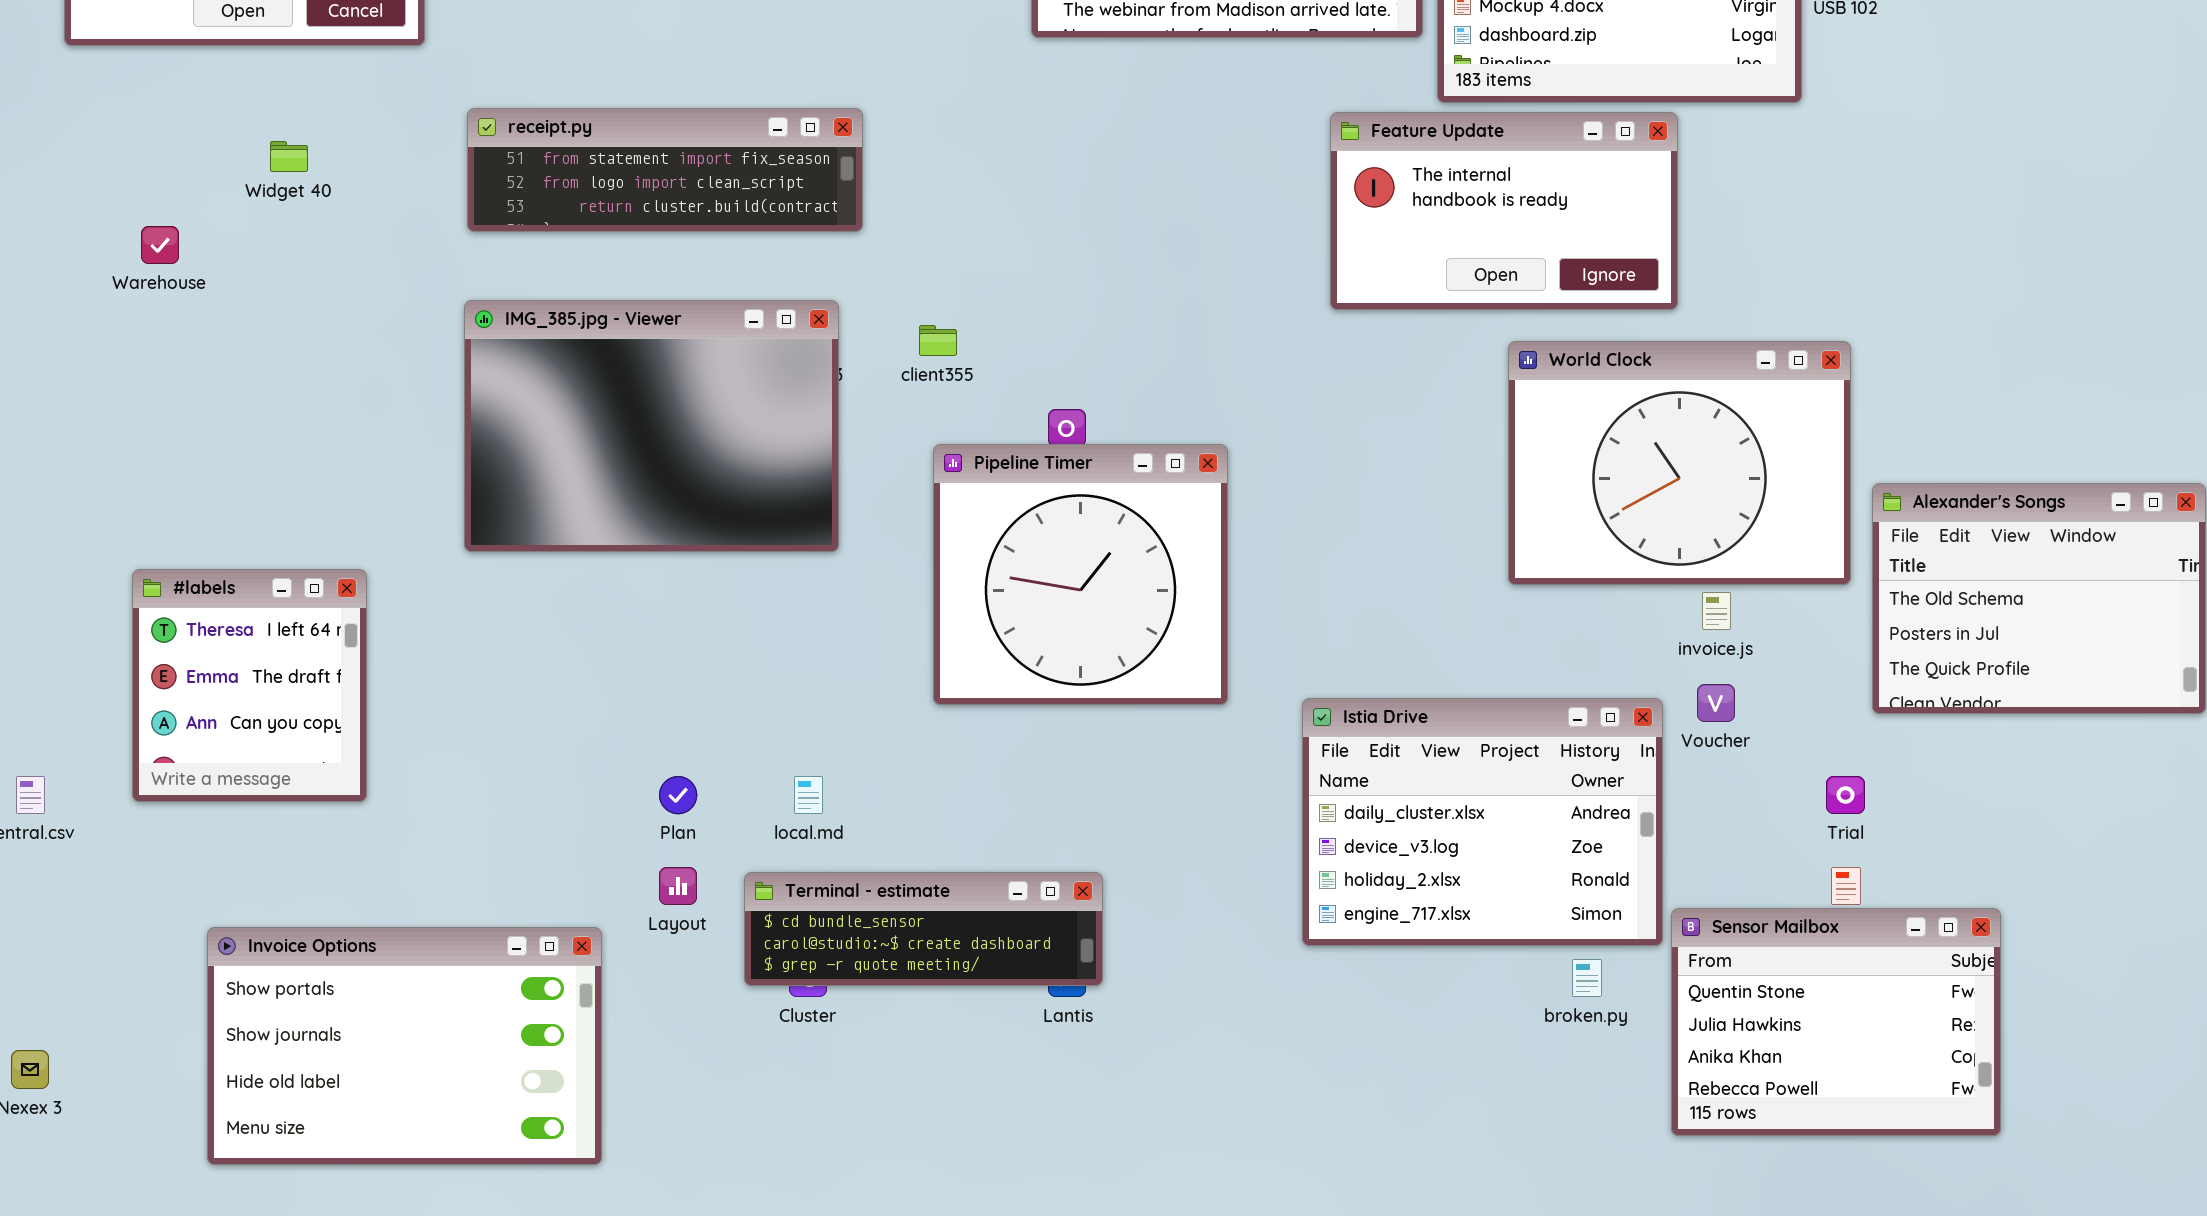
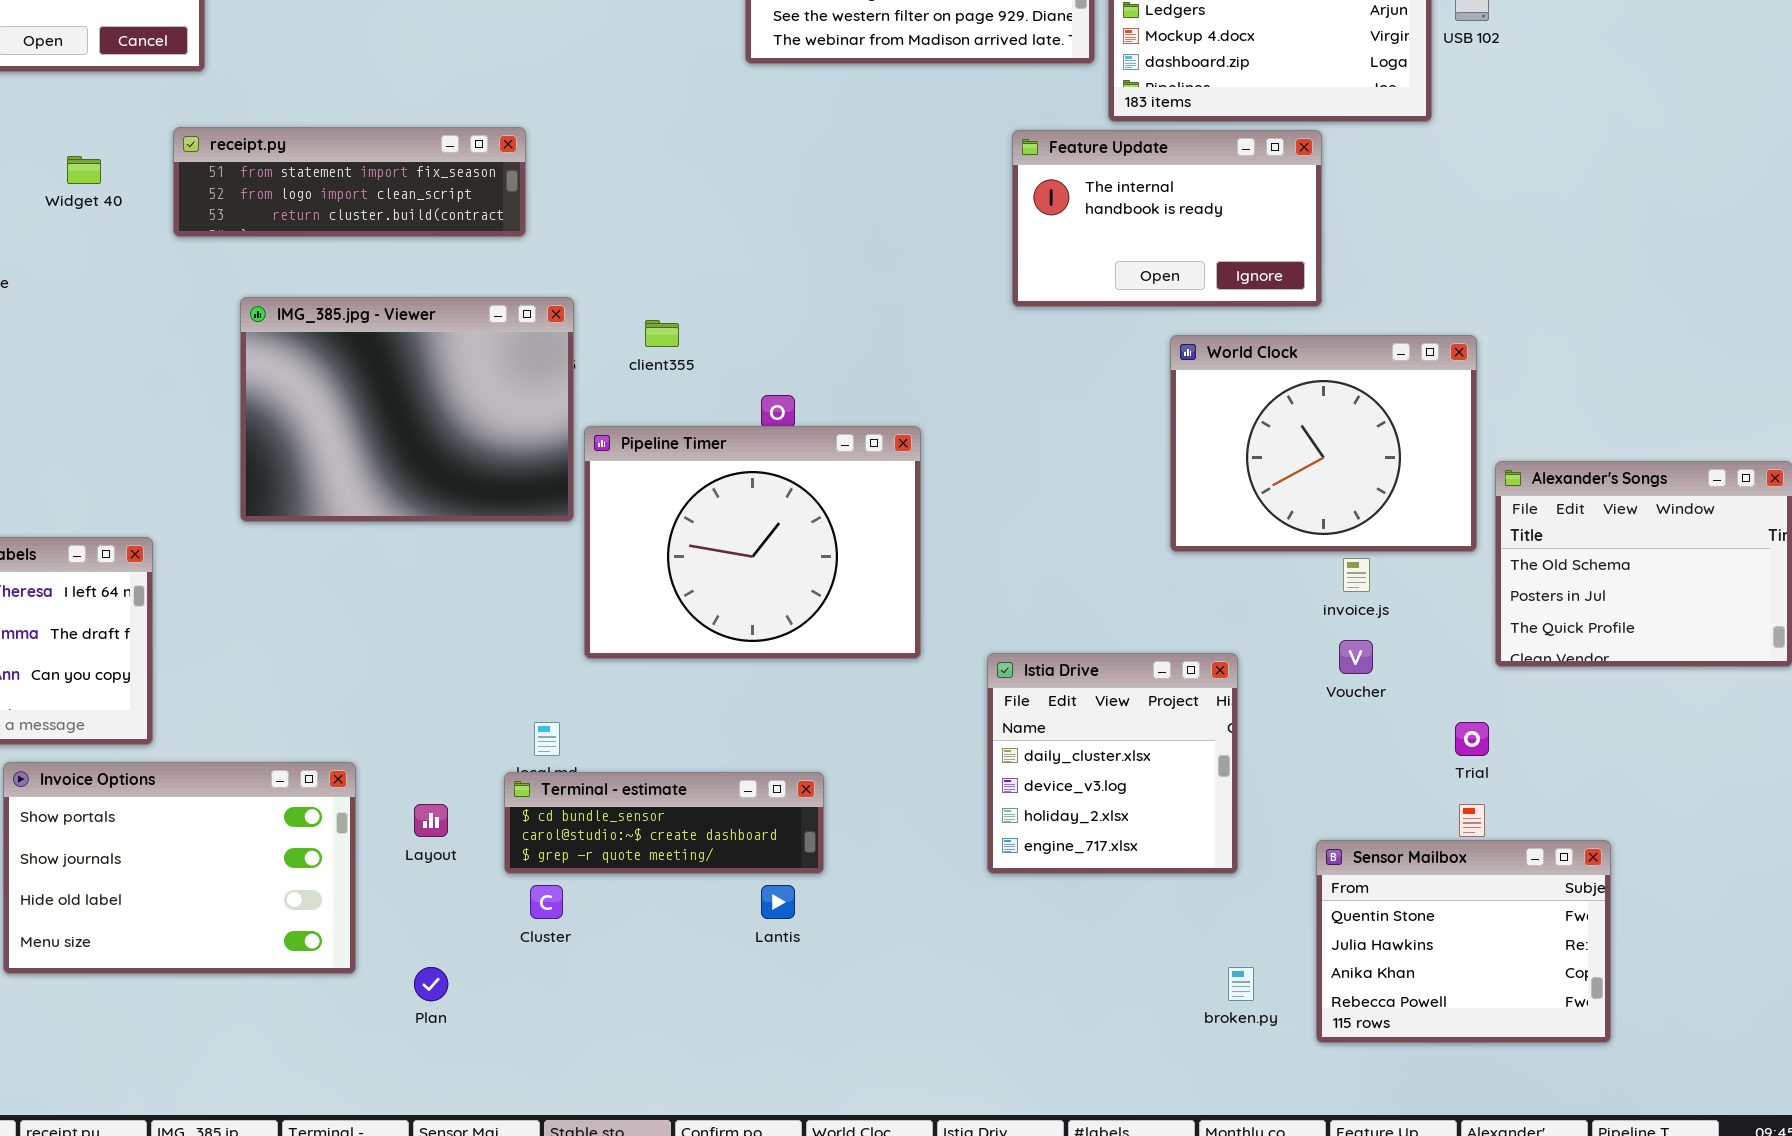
receipt.py: [467,108,863,232] -> [173,127,526,237], moved
Pipeline Timer: [933,444,1228,705] -> [584,426,921,659], resized
Istia Drive: [1302,698,1663,946] -> [987,653,1238,874], resized
Plan: [659,776,697,814] -> [414,967,448,1001], moved
Terminal - estimate: [744,872,1103,986] -> [504,772,824,874], moved
Invoice Options: [207,927,602,1165] -> [3,762,356,974], moved
broken.py: [1572,959,1602,997] -> [1228,967,1254,1001], moved

